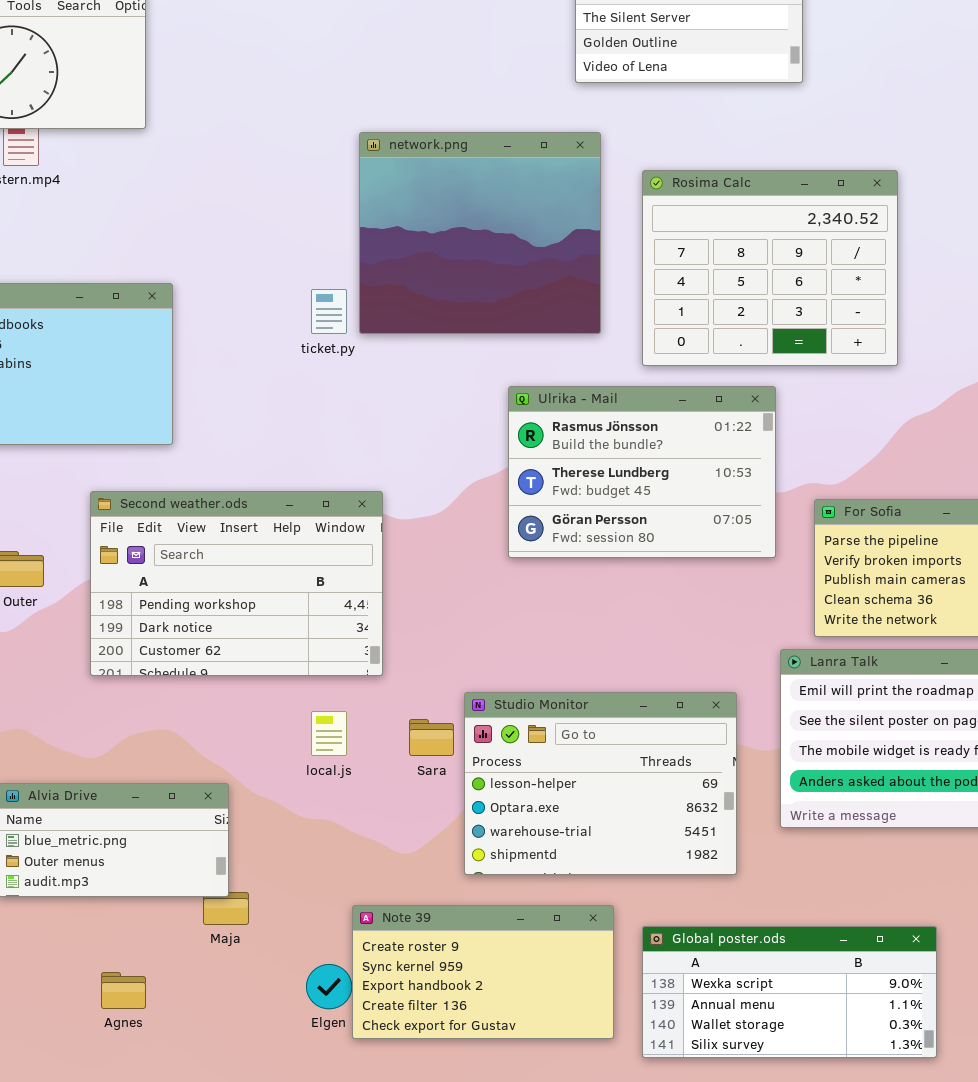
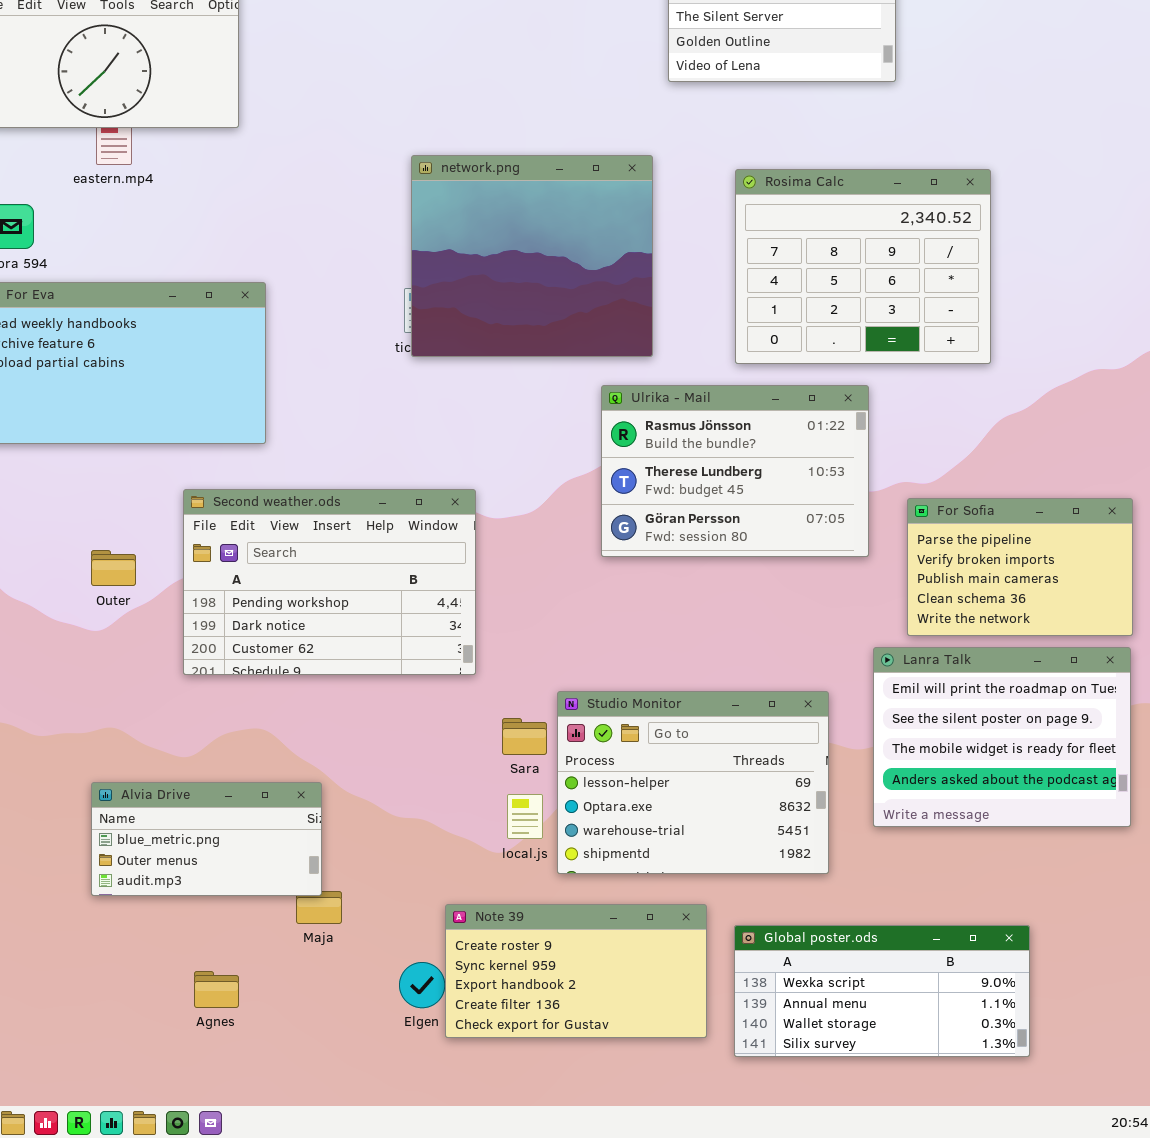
network.png: [359,132,601,334] -> [411,155,653,357], moved
local.js: [311,711,347,756] -> [507,794,543,839], moved

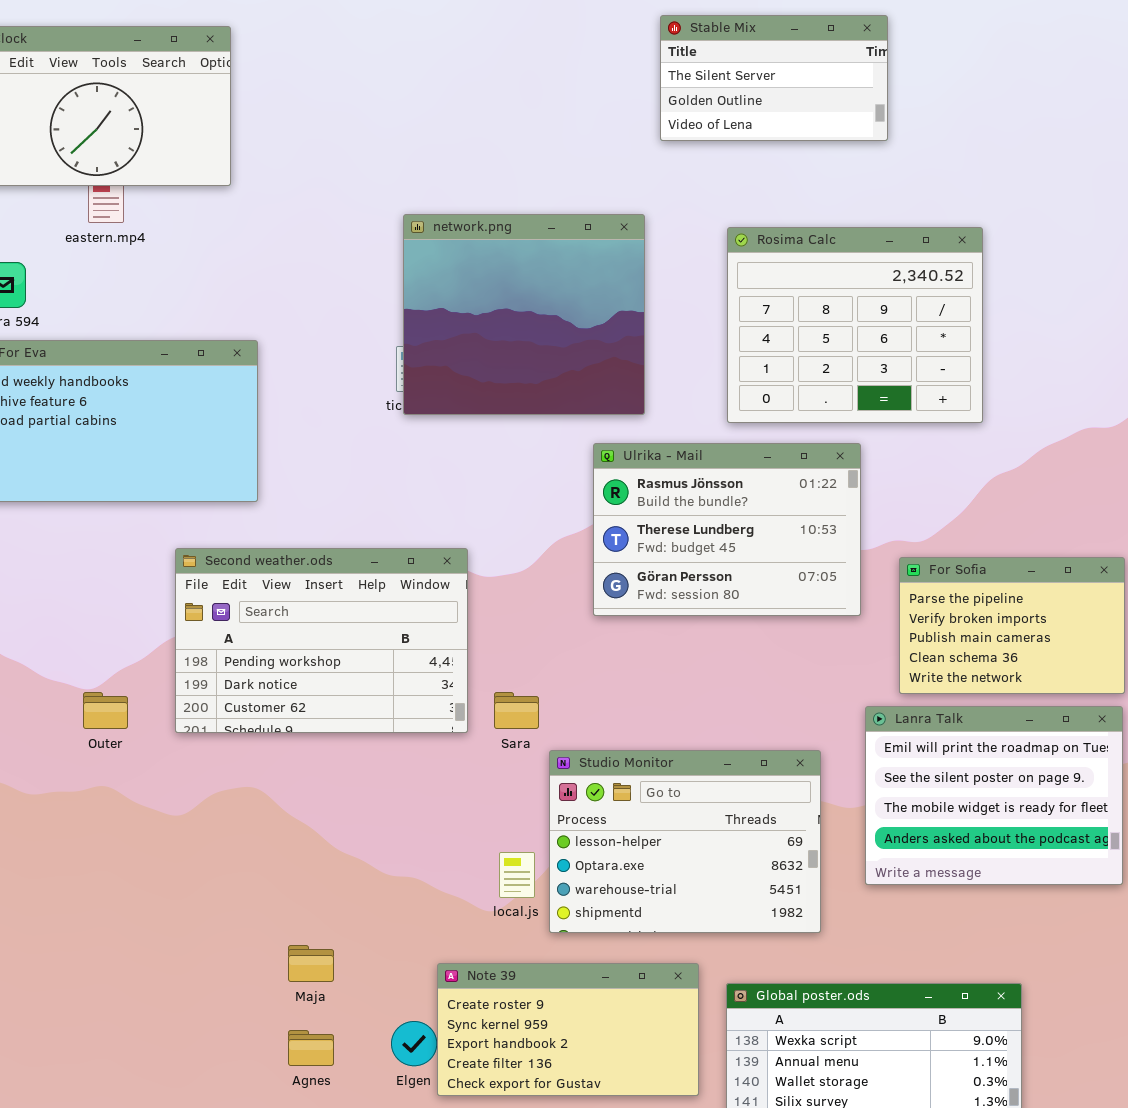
Outer: [91,550,136,586] -> [83,692,128,729], moved
Sara: [502,718,547,755] -> [494,692,539,729], moved
Alvia Drive: [91,782,322,896] -> none, closed
Agnes: [194,971,239,1008] -> [288,1030,334,1066], moved

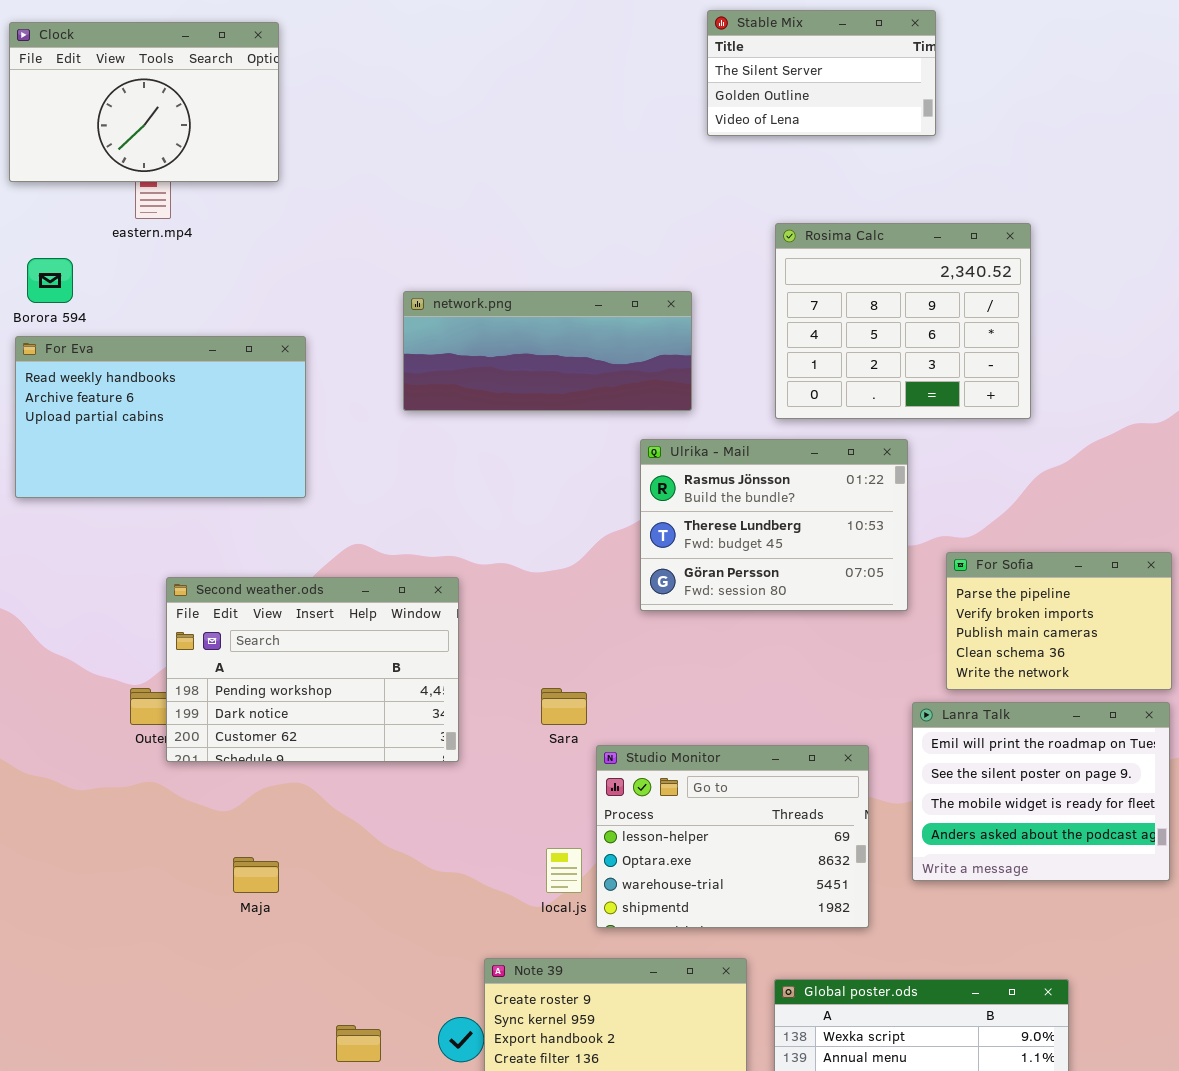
network.png: [403,214,645,415] -> [403,291,692,411], resized
Second weather.ods: [175,548,468,733] -> [166,577,459,762], moved
Maja: [288,945,334,982] -> [233,857,279,893], moved

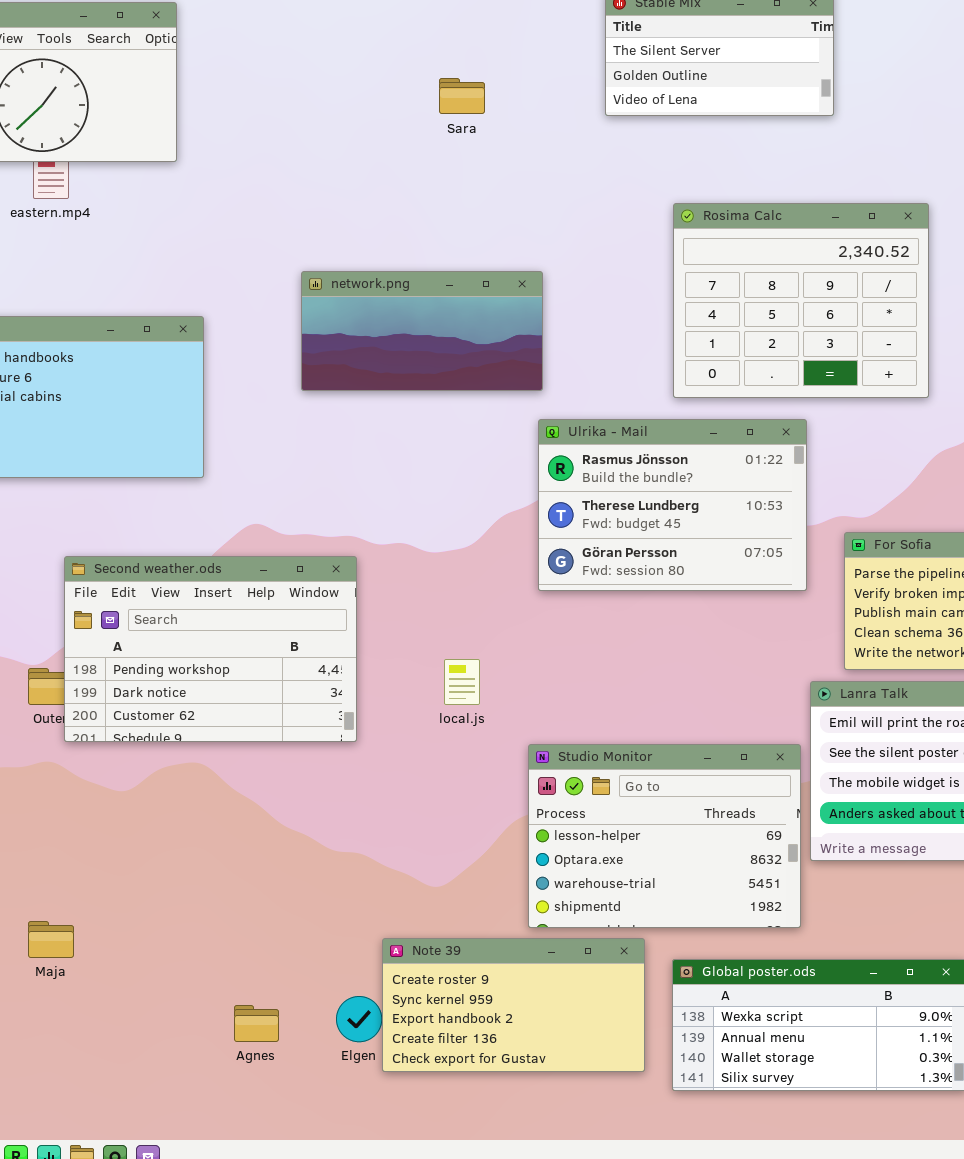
network.png: [403,291,692,411] -> [301,271,543,391], resized
Sara: [541,688,587,725] -> [439,78,485,114], moved
Studio Monitor: [596,745,869,928] -> [528,744,801,928], moved
local.js: [546,848,582,893] -> [444,659,480,705], moved
Maja: [233,857,279,893] -> [28,921,74,958], moved

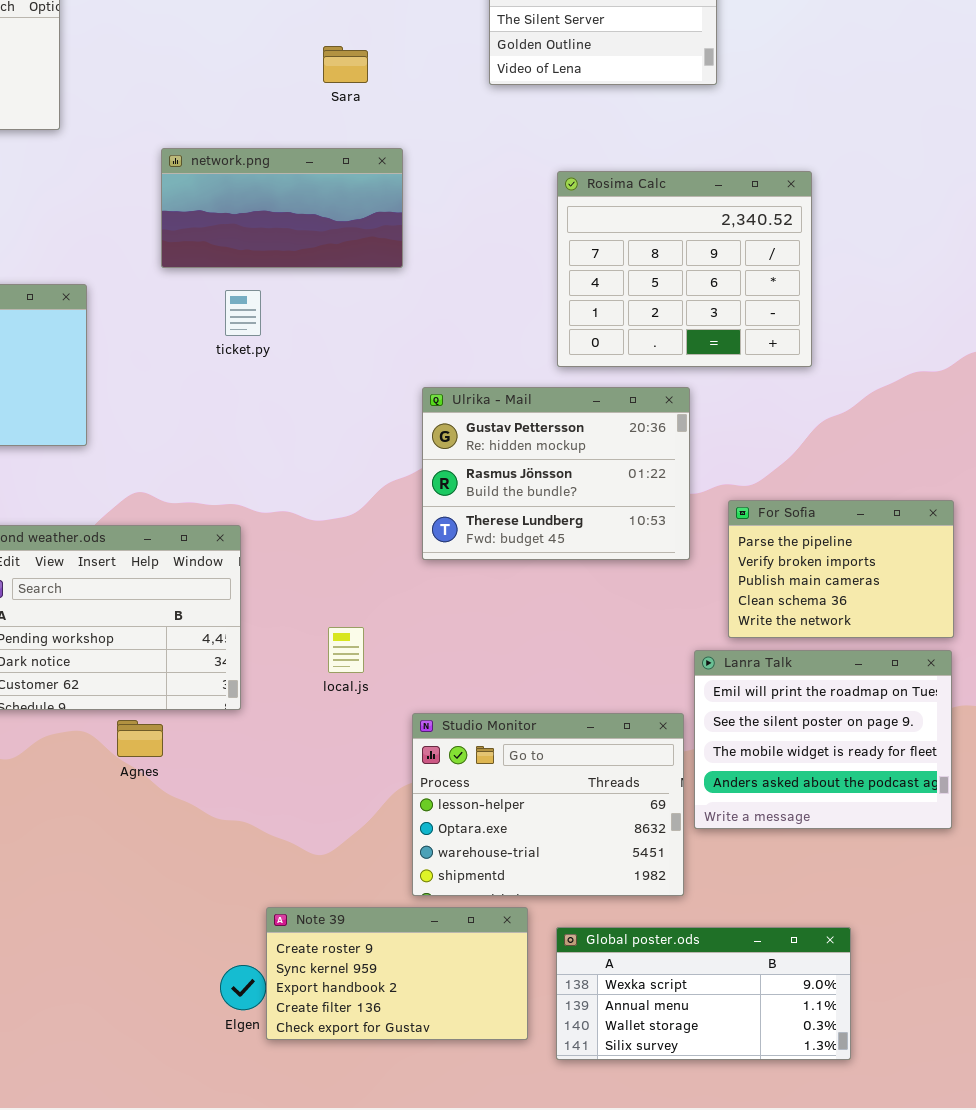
network.png: [301,271,543,391] -> [161,148,403,268], moved
Ulrika - Mail: [538,419,807,591] -> [422,387,690,560], scrolled up 1 row
Agnes: [234,1005,279,1042] -> [117,720,163,757], moved

